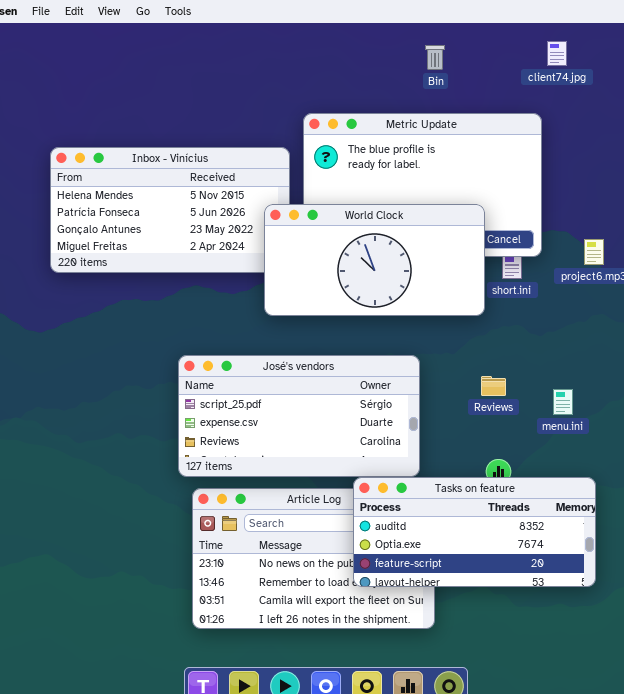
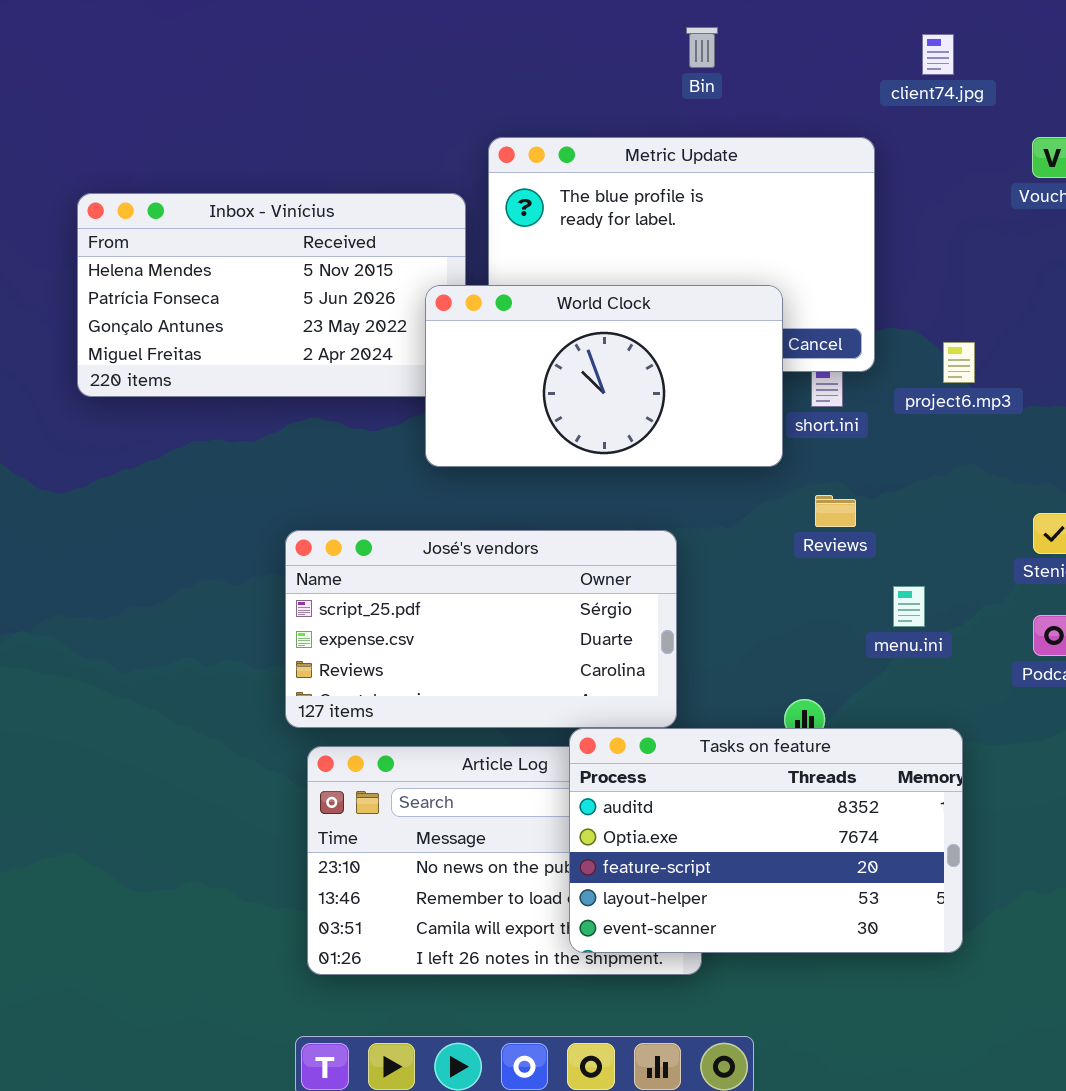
client74.jpg: [547,41,567,66] -> [922,34,954,75], moved
Reviews: [481,376,506,396] -> [815,495,856,527], moved
Tasks on feature: [353,477,596,587] -> [569,728,963,953], resized

